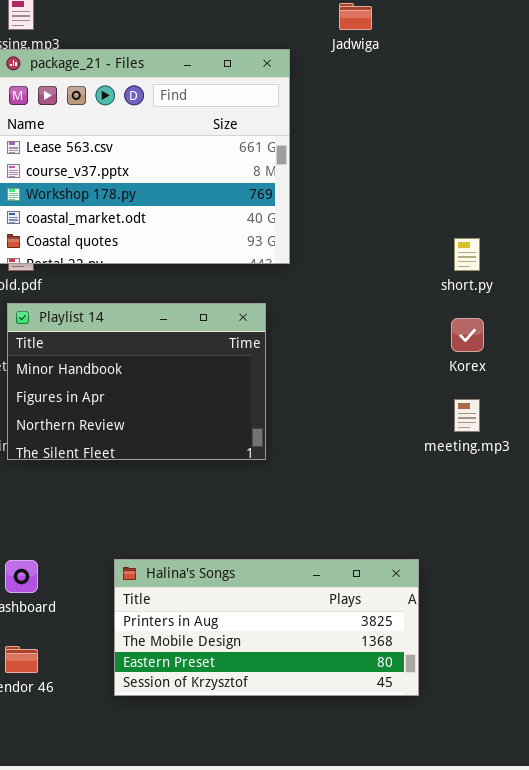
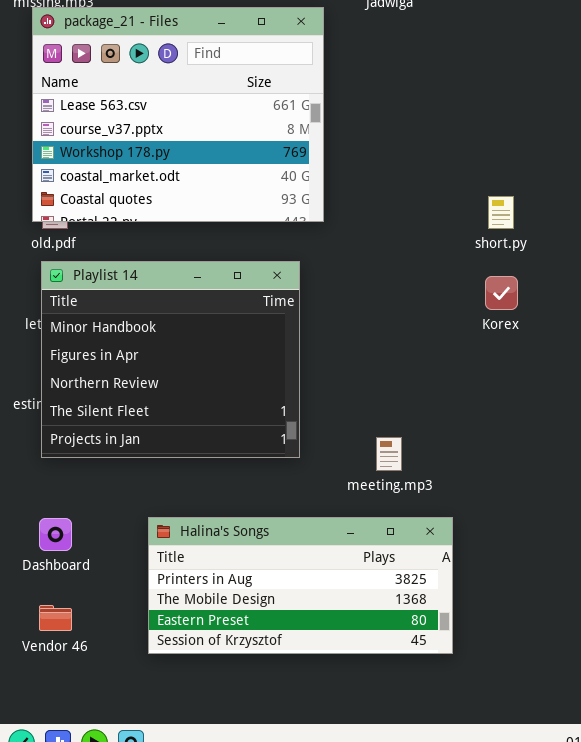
Playlist 14: [7,303,266,460] -> [41,261,300,458], resized
meeting.mp3: [454,399,480,432] -> [376,437,402,471], moved

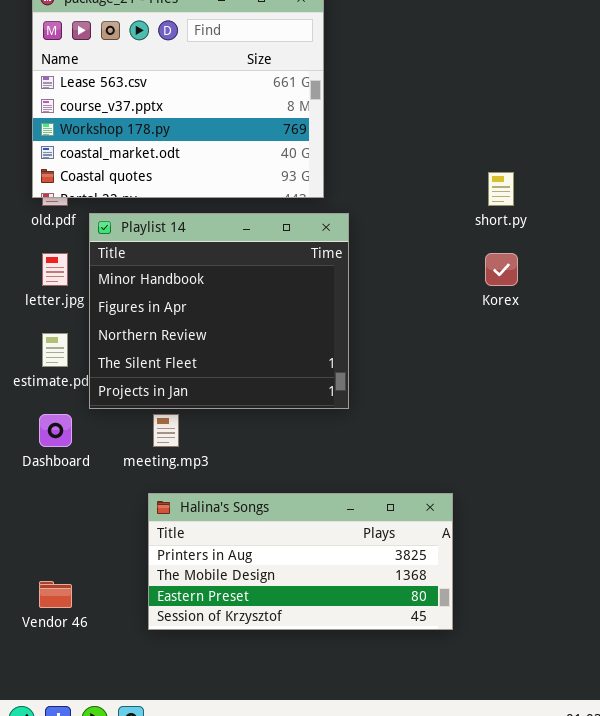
Playlist 14: [41,261,300,458] -> [89,213,349,409], moved
meeting.mp3: [376,437,402,471] -> [153,414,179,447], moved
Dashboard: [39,518,72,551] -> [39,414,72,447], moved

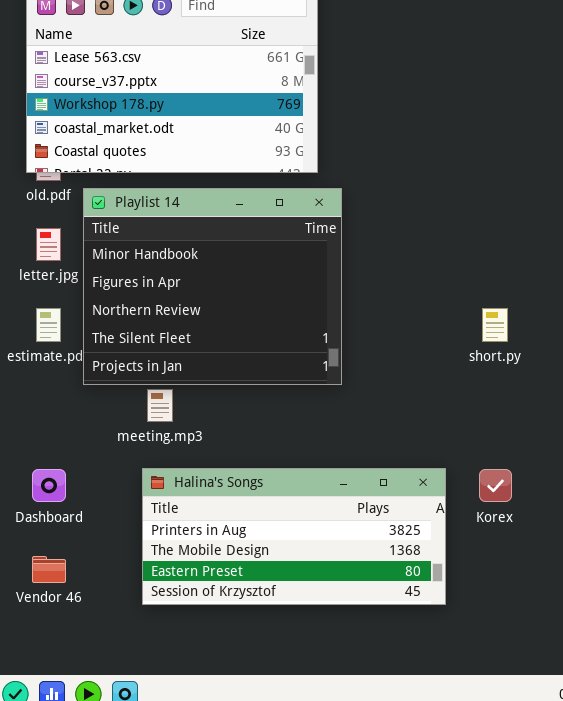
short.py: [488,172,514,206] -> [482,308,508,342], moved
Korex: [485,253,518,286] -> [479,469,512,502], moved
Dashboard: [39,414,72,447] -> [32,469,66,502], moved

